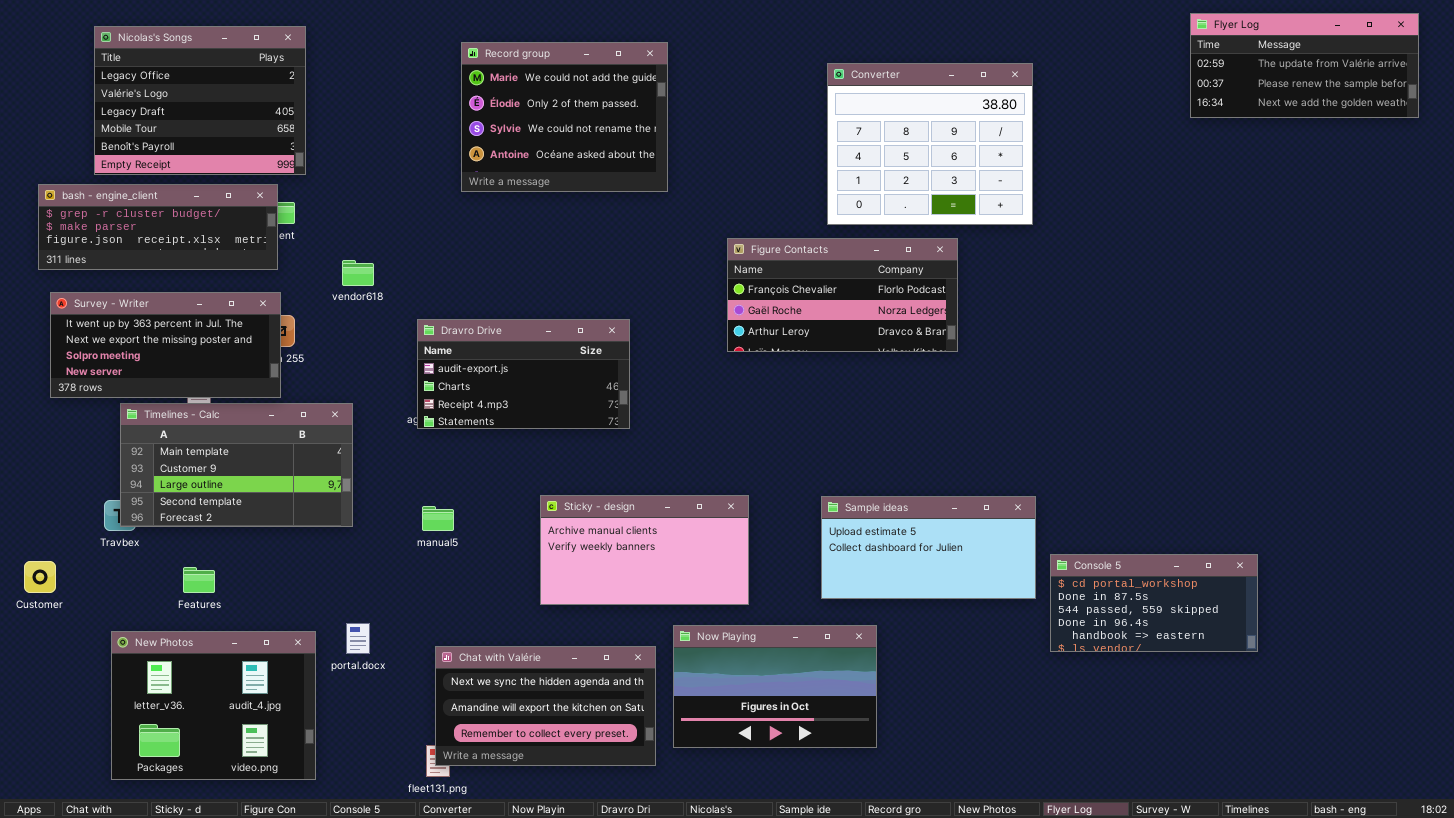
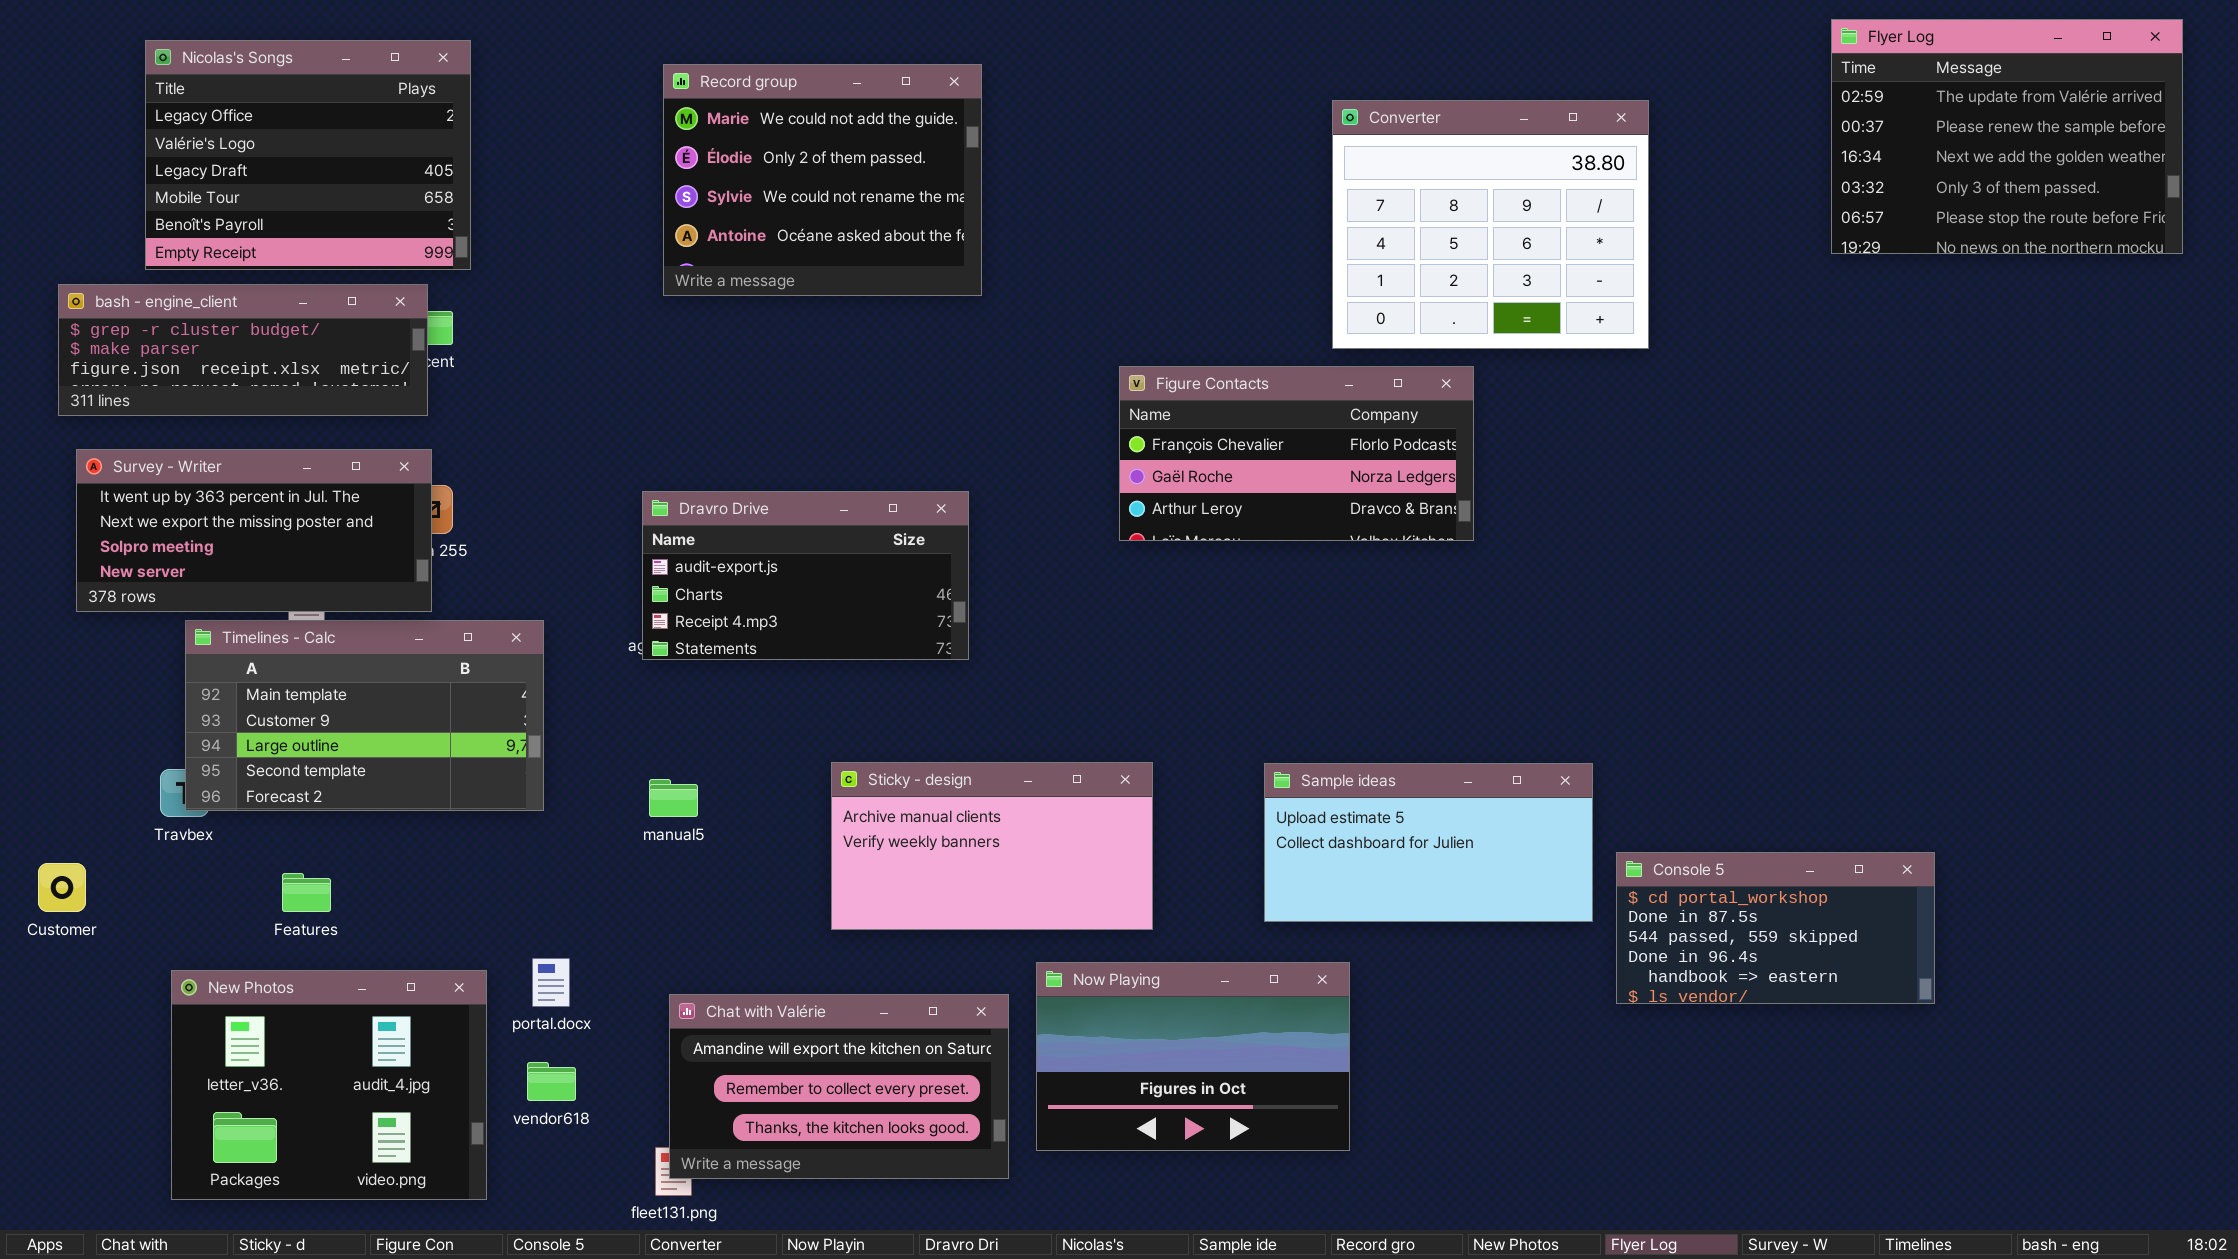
Flyer Log: [1190,13,1419,118] -> [1831,19,2183,254], resized
Record group: [461,42,668,192] -> [663,64,982,296], moved
Converter: [827,63,1033,225] -> [1332,100,1649,349], moved
vendor618: [342,260,374,286] -> [527,1062,576,1101], moved
Chat with Valérie: [435,646,656,766] -> [669,994,1009,1179], scrolled down 1 row

